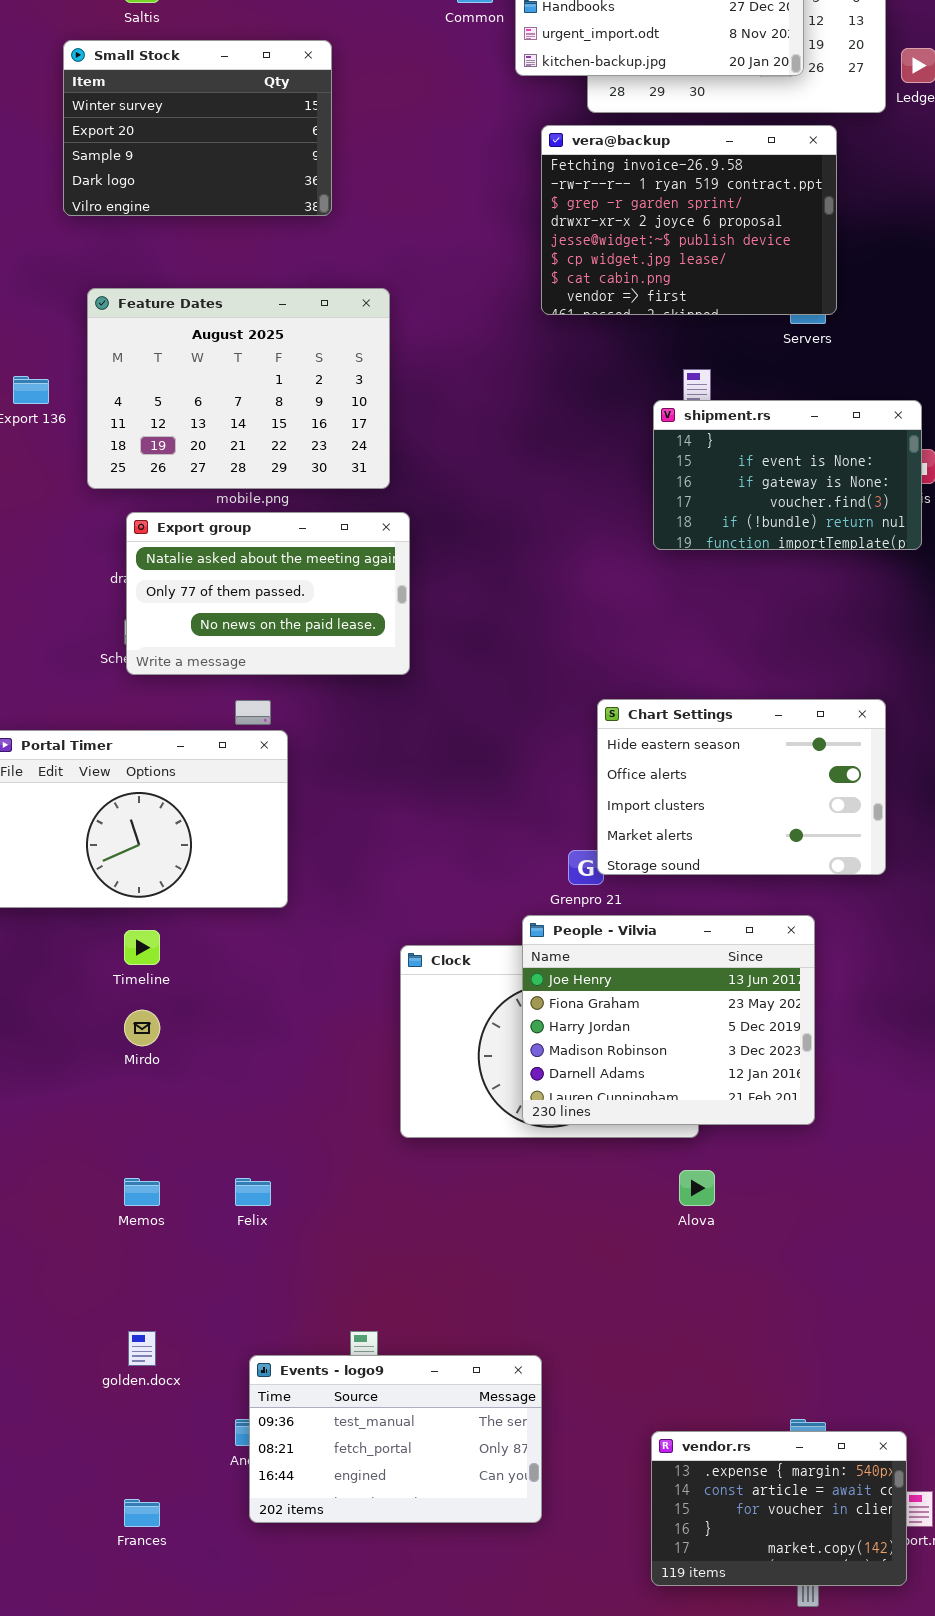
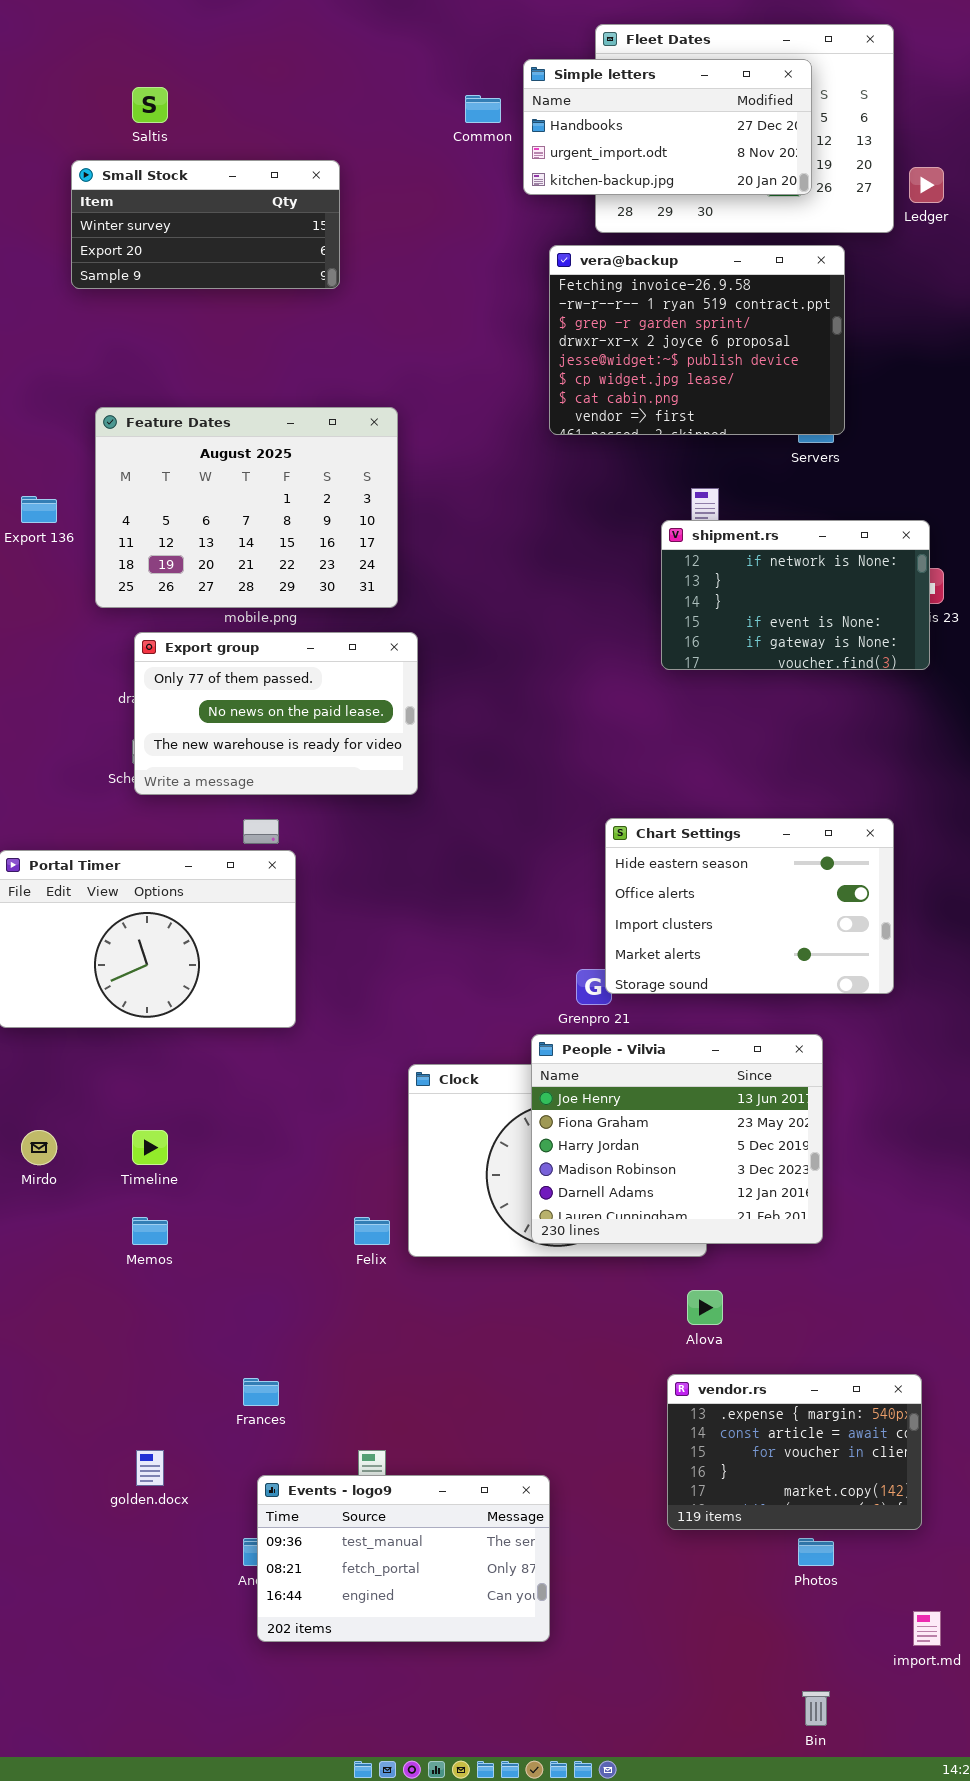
Small Stock: [63,40,332,216] -> [71,160,340,289], resized
shipment.rs: [653,400,922,550] -> [661,520,930,670], scrolled up 2 rows
Export group: [126,512,410,675] -> [134,632,418,795], scrolled down 1 row
Timeline: [124,930,160,965] -> [132,1130,168,1165], moved
Mirdo: [124,1010,160,1046] -> [21,1130,57,1165], moved
Memos: [124,1178,160,1206] -> [132,1217,168,1245], moved
Felix: [235,1178,271,1206] -> [354,1217,390,1245], moved
vendor.rs: [651,1431,907,1586] -> [667,1374,922,1530], moved
Frances: [124,1499,160,1527] -> [243,1378,279,1406], moved

